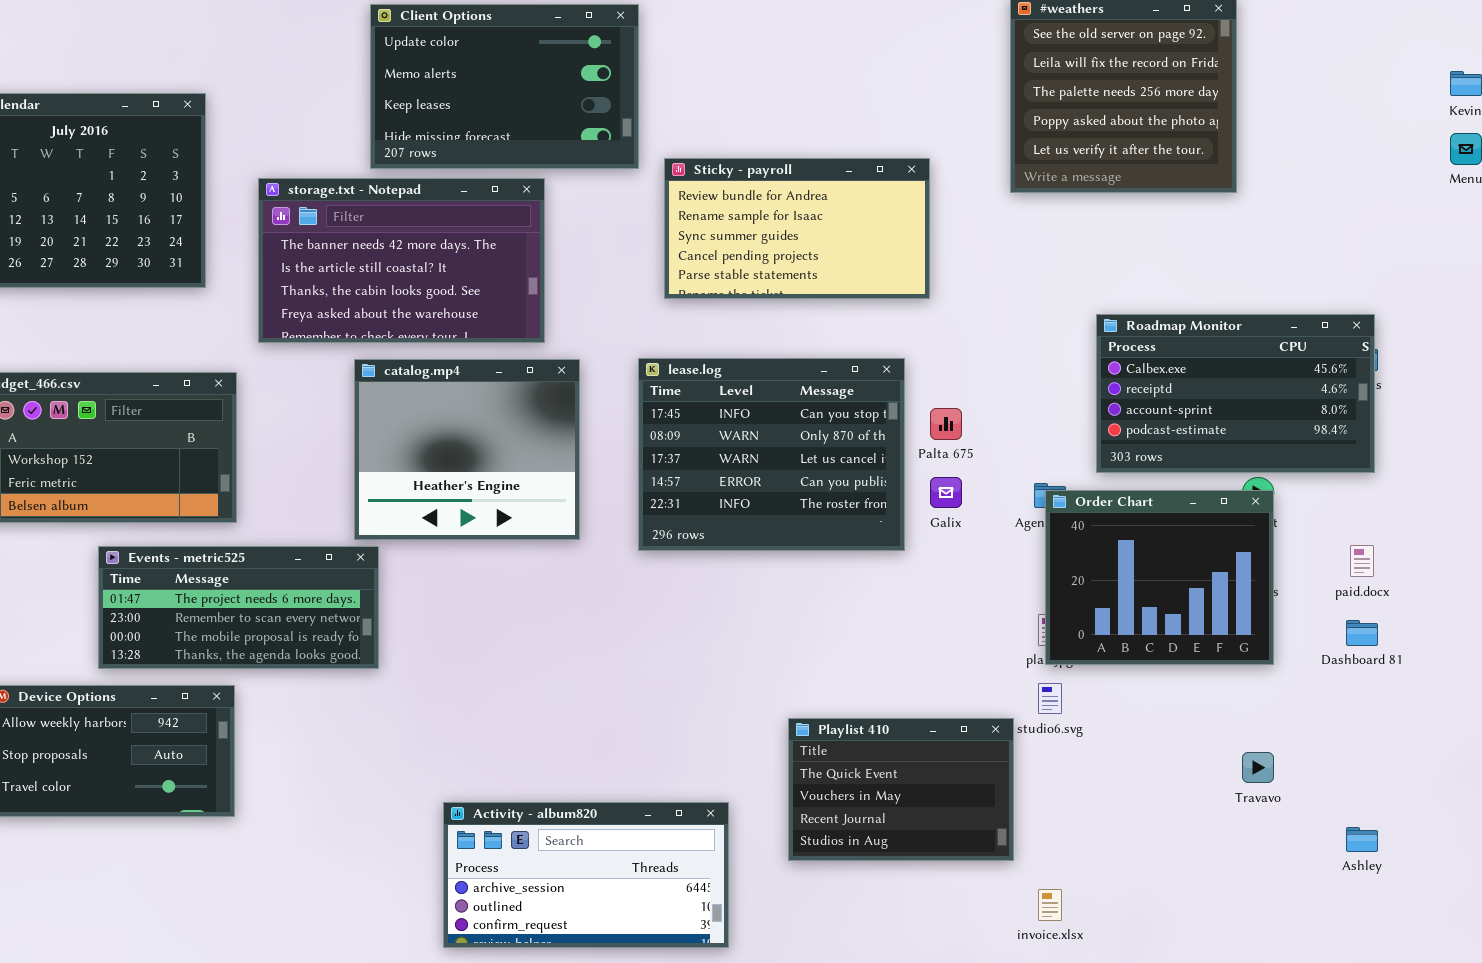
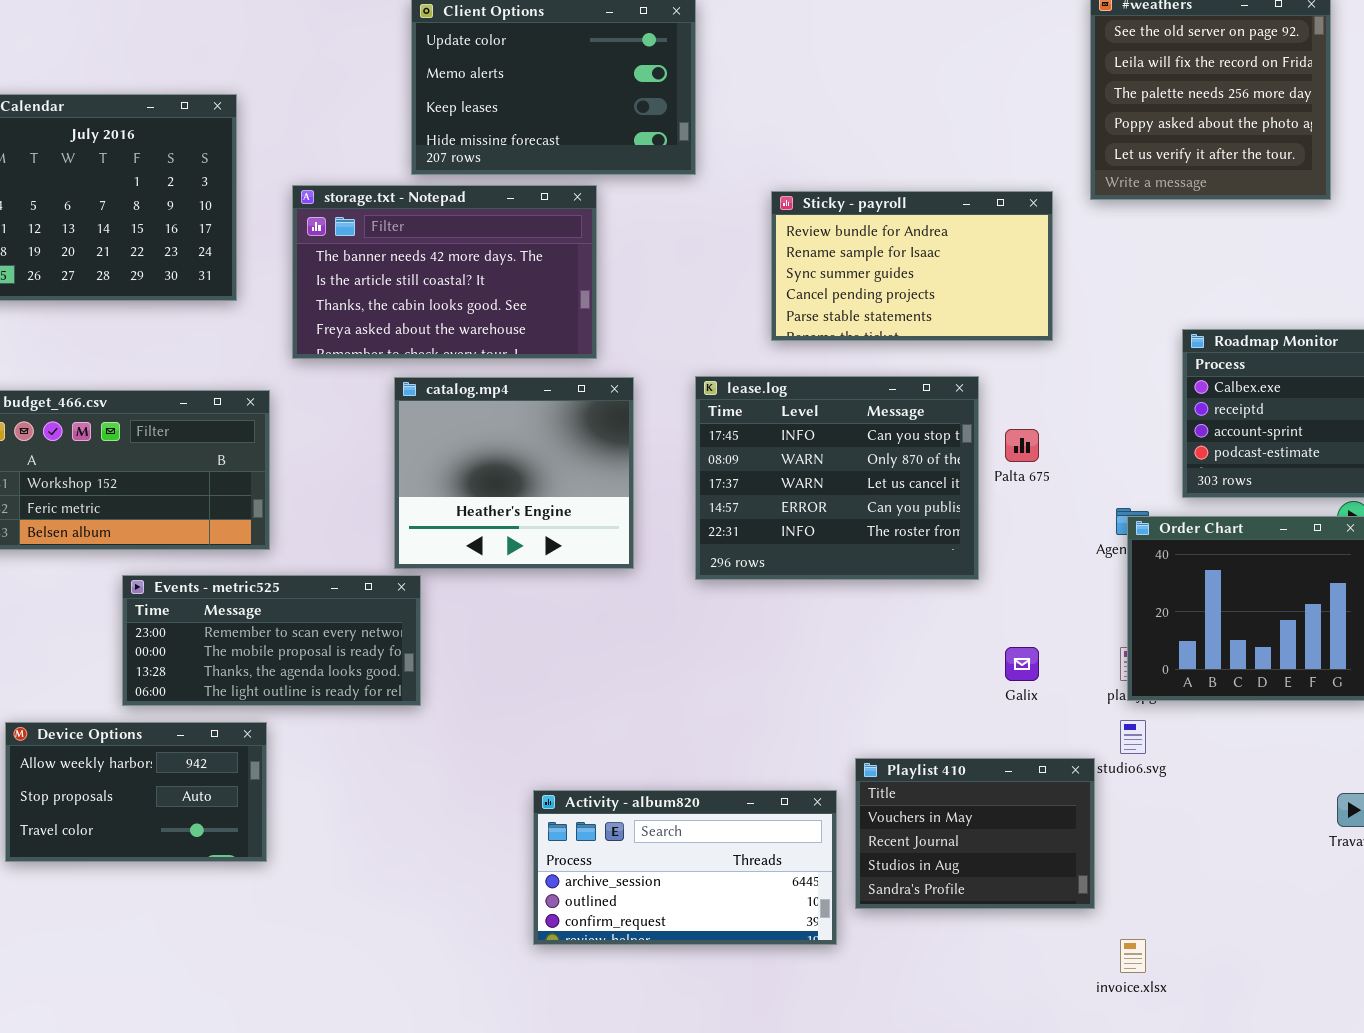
Sticky - payroll: [664,158,930,299] -> [771,191,1053,341], moved
Galix: [930,477,962,508] -> [1005,647,1039,681], moved
Events - metric525: [98,546,379,669] -> [122,575,421,706], scrolled down 1 row
Playlist 410: [788,718,1014,861] -> [855,758,1095,909], scrolled down 1 row
Activity - album820: [443,802,729,948] -> [533,790,837,945], moved

